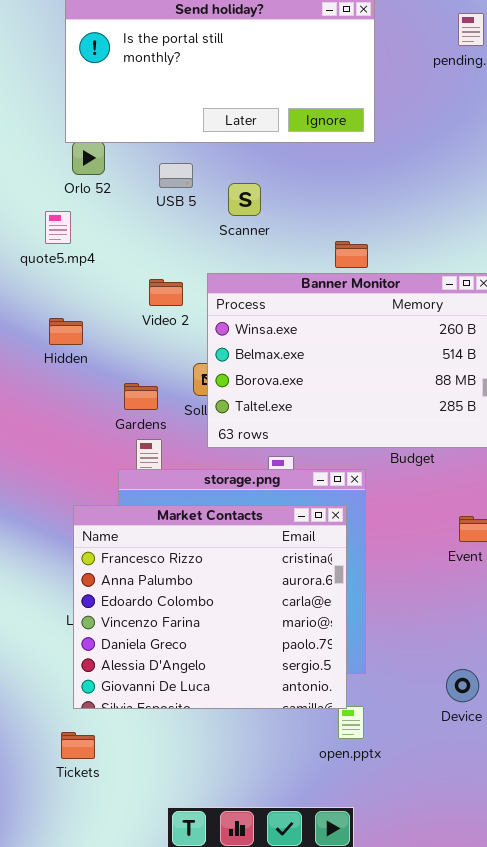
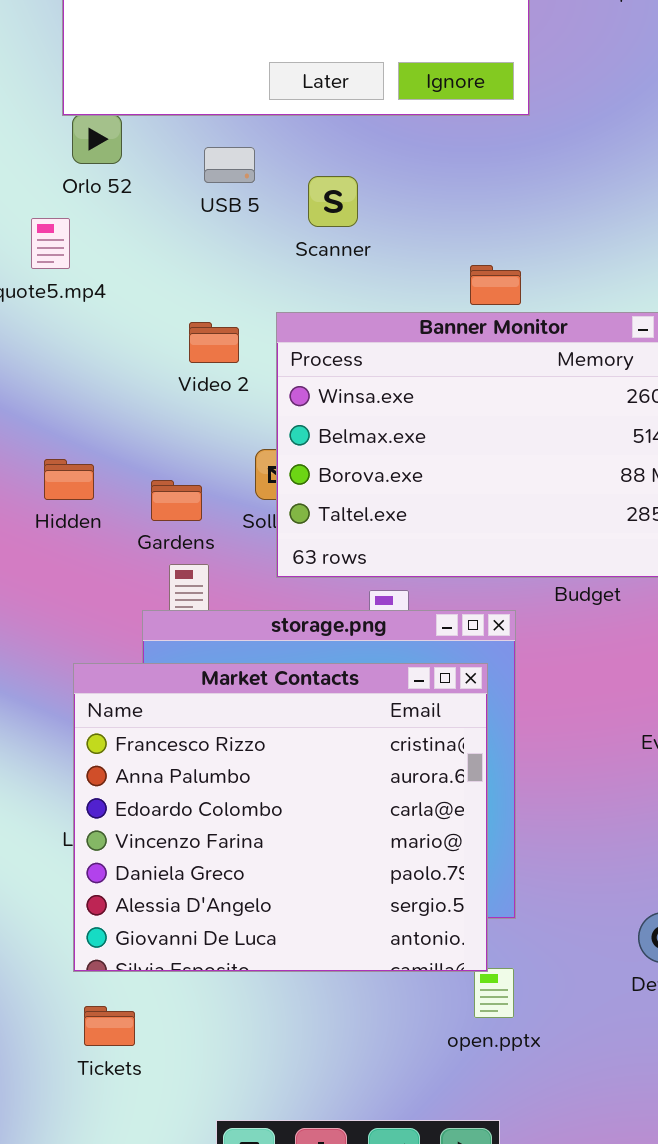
Hidden: [49,318,83,345] -> [44,459,94,500], moved
Tickets: [61,732,95,759] -> [84,1006,135,1046], moved

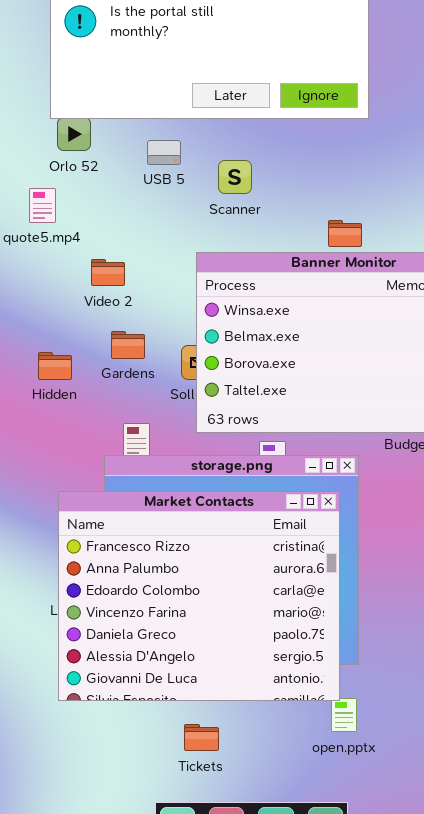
Video 2: [189,322,239,363] -> [91,259,125,286], moved
Gardens: [151,480,202,521] -> [111,331,145,359], moved
Tickets: [84,1006,135,1046] -> [184,724,219,751], moved

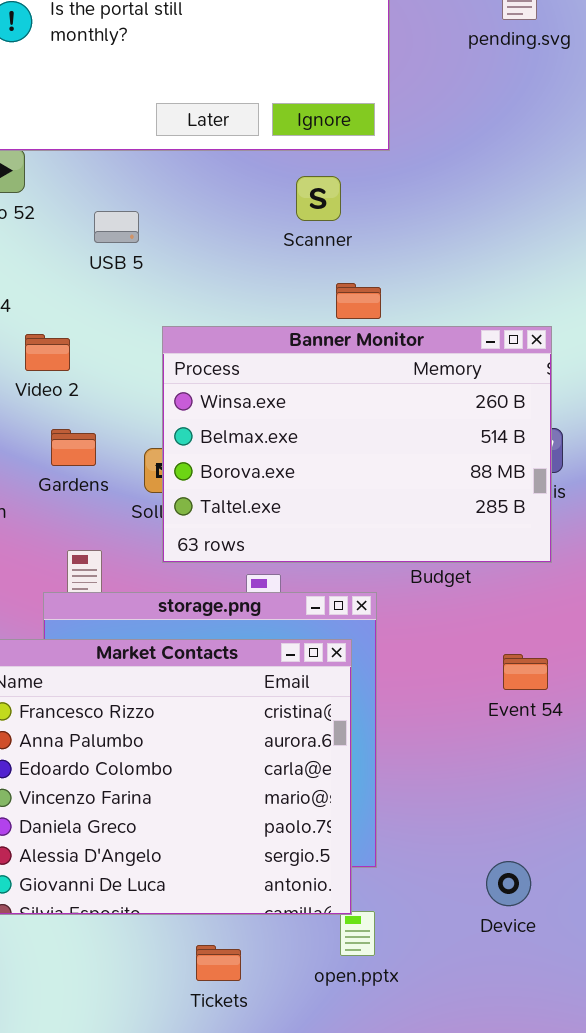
USB 5: [147,140,181,165] -> [94,211,139,243], moved
Scanner: [218,160,252,194] -> [296,176,341,221], moved
Tickets: [184,724,219,751] -> [196,945,241,981], moved

